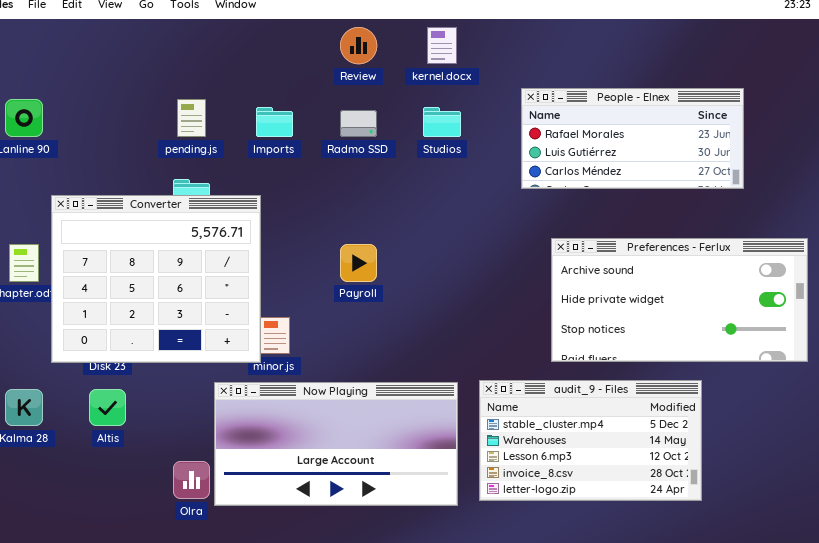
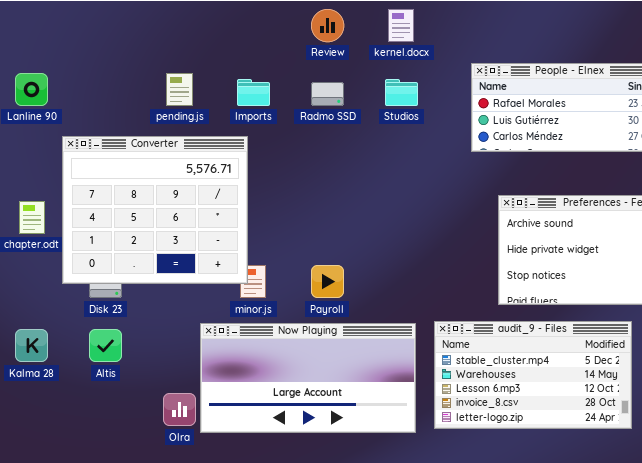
Converter: [51,195,261,363] -> [62,136,248,284], moved
Payroll: [340,244,377,282] -> [311,265,344,298], moved

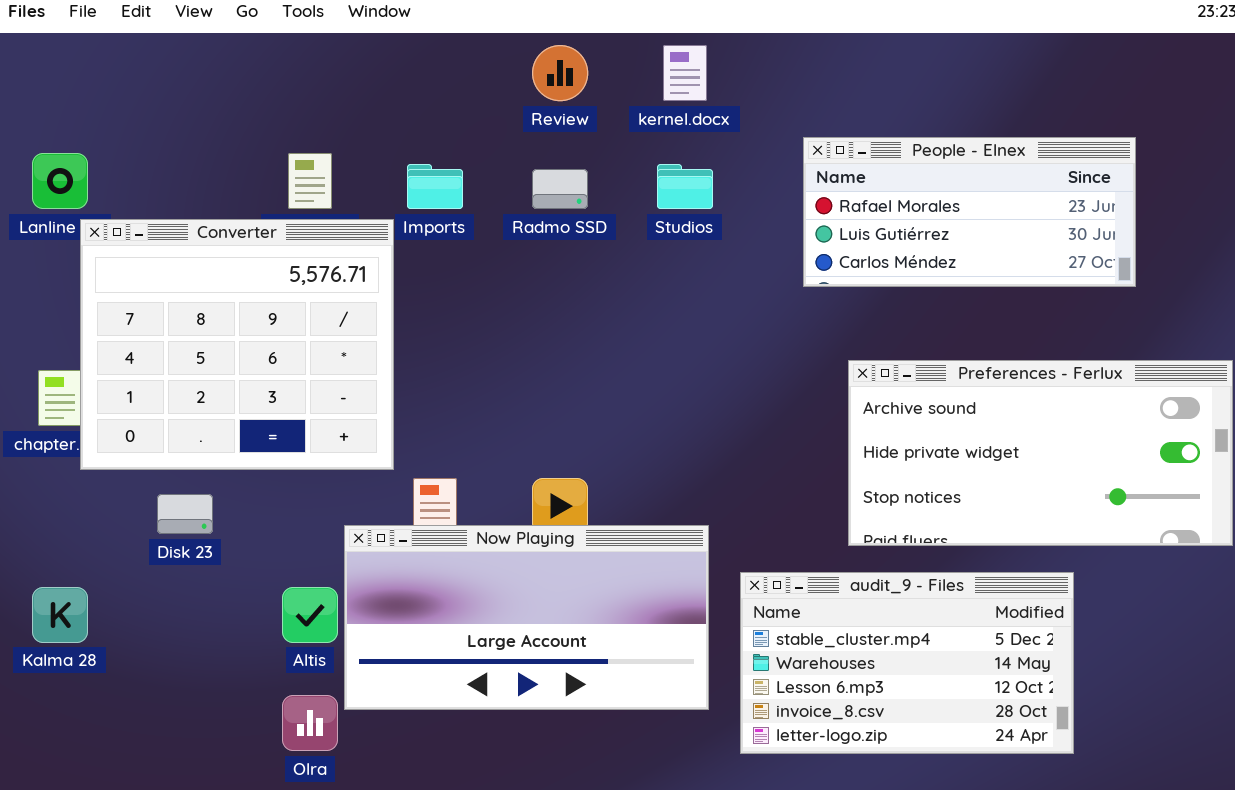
Converter: [62,136,248,284] -> [80,219,394,470], moved
Now Playing: [200,323,416,433] -> [344,525,709,710], moved
Altis: [89,329,122,362] -> [282,587,338,643], moved

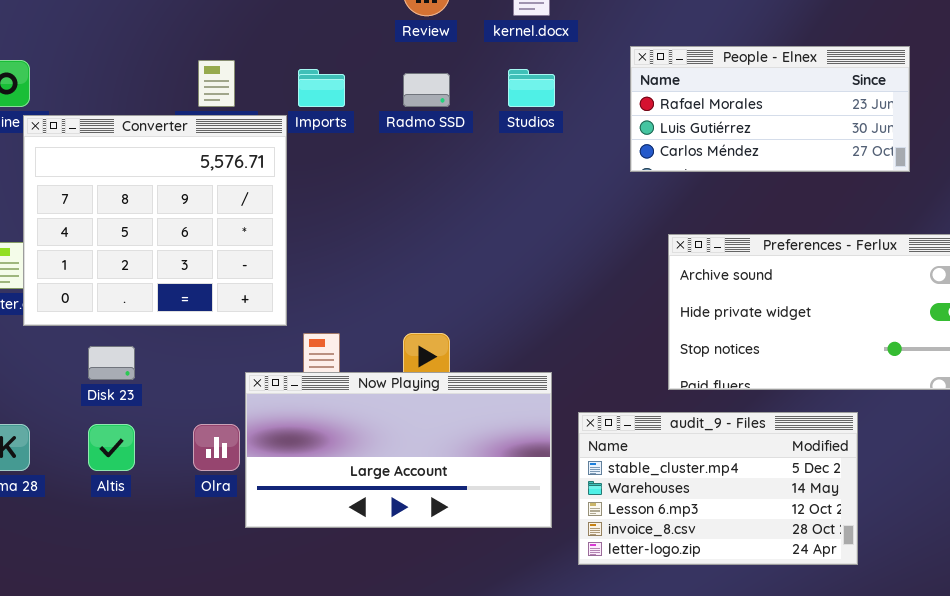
Altis: [282,587,338,643] -> [88,424,135,471], moved
Olra: [282,695,338,751] -> [193,424,240,471], moved

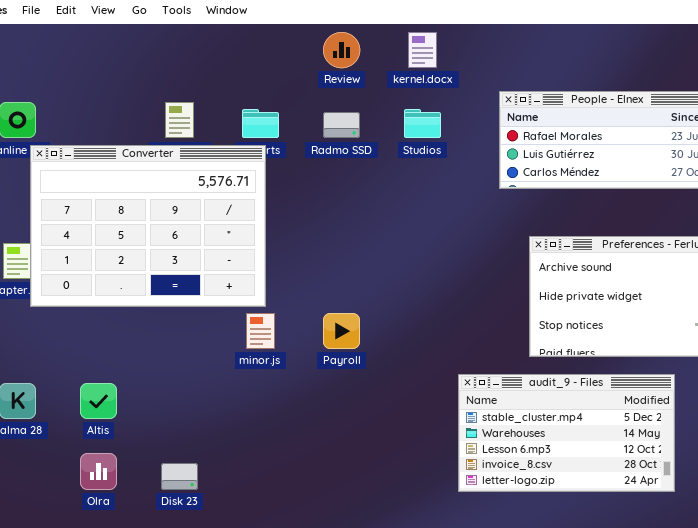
Converter: [23,115,287,326] -> [30,145,266,307], resized
Disk 23: [88,346,135,380] -> [161,463,198,490], moved
Now Playing: [245,372,552,528] -> none, closed
Olra: [193,424,240,471] -> [80,453,117,490], moved

